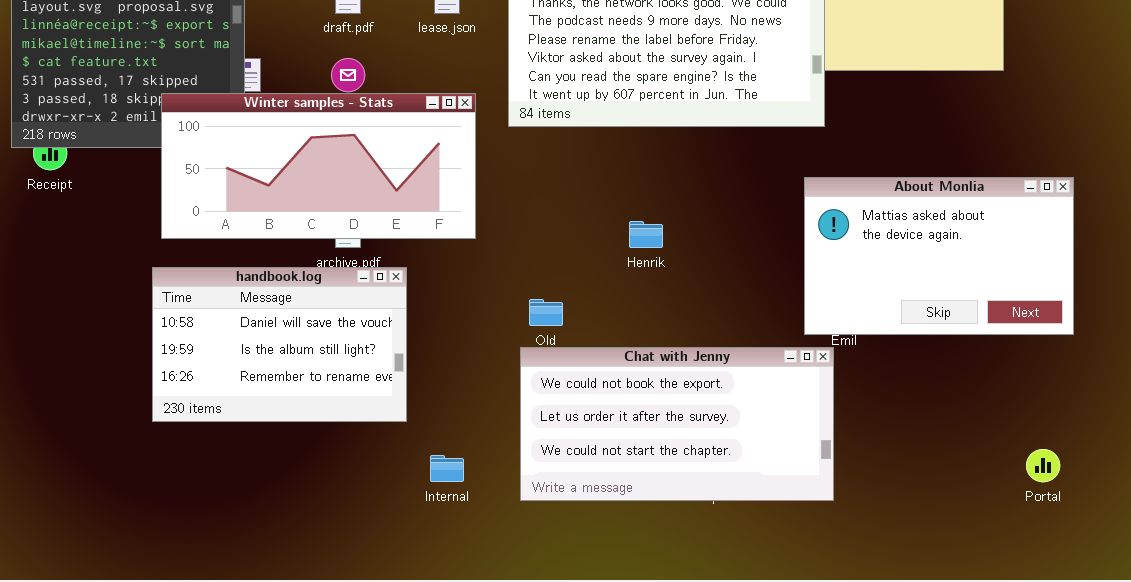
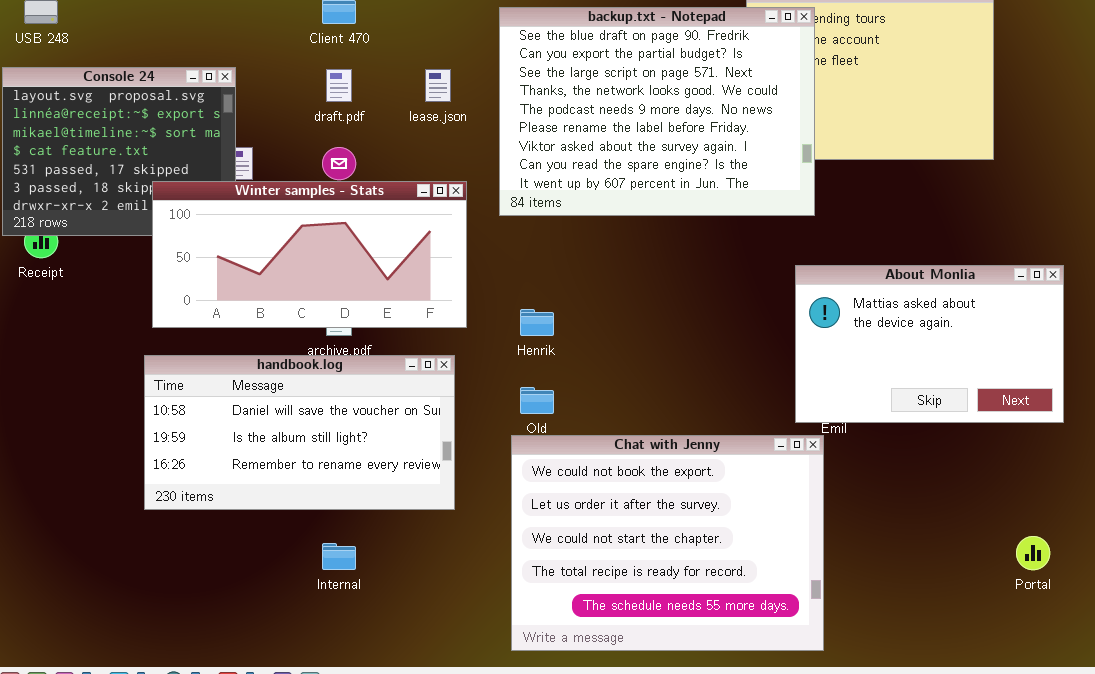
Henrik: [629,221,663,248] -> [520,309,554,336], moved
handbook.log: [152,267,407,422] -> [144,355,455,510], resized
Chat with Jenny: [520,347,834,501] -> [511,435,824,651], resized
Internal: [430,455,464,482] -> [322,543,356,570], moved

